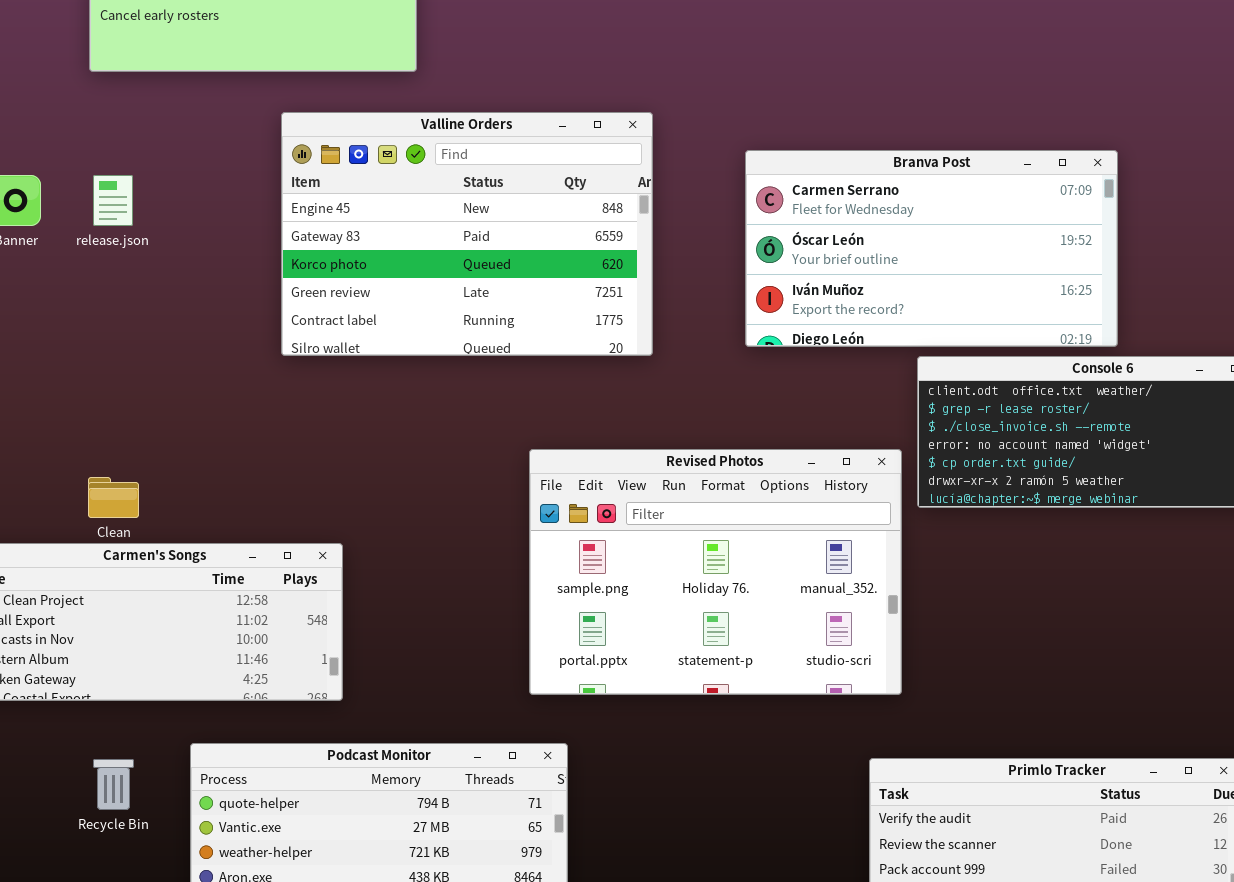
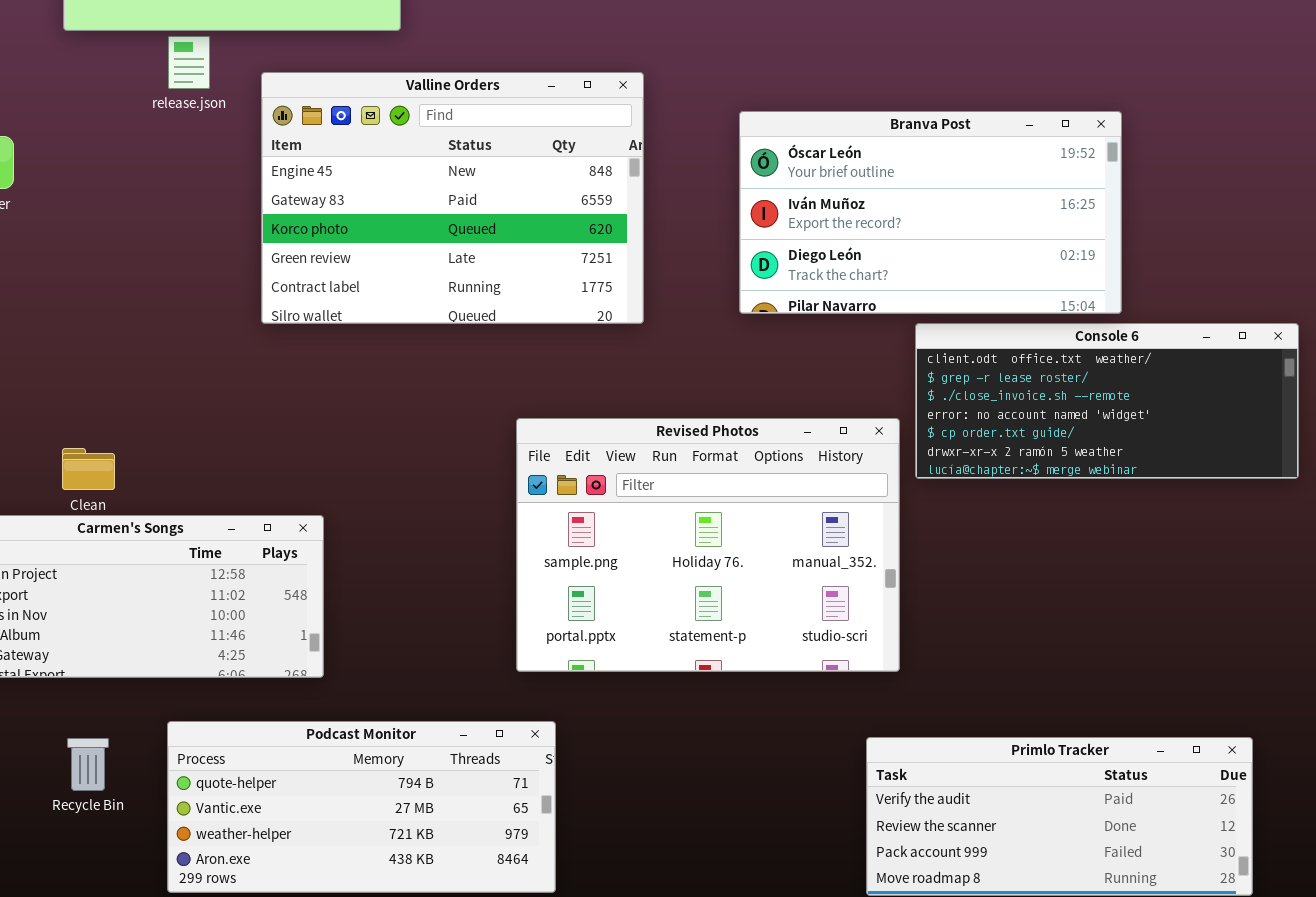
Branva Post: [745,150,1118,347] -> [739,111,1122,314], scrolled down 1 row
release.json: [93,175,133,226] -> [168,36,210,89], moved

